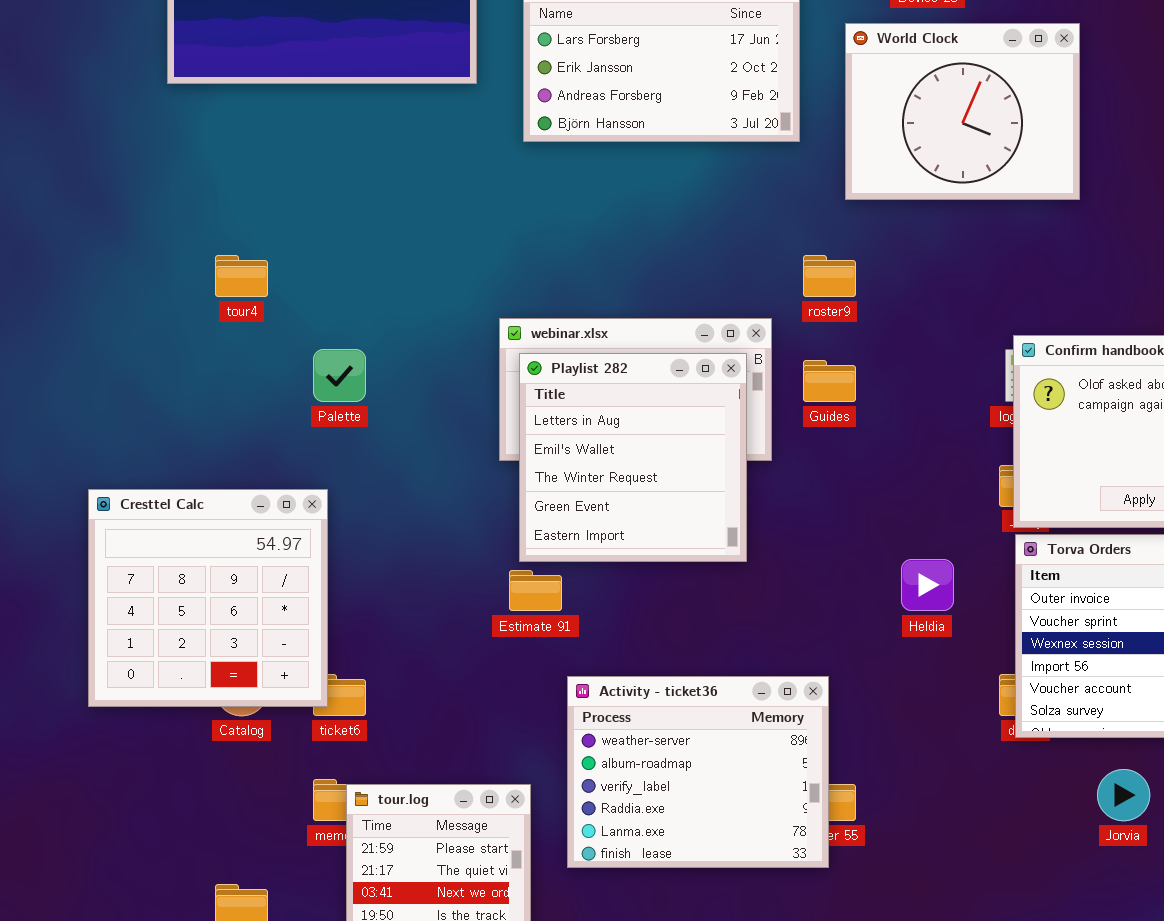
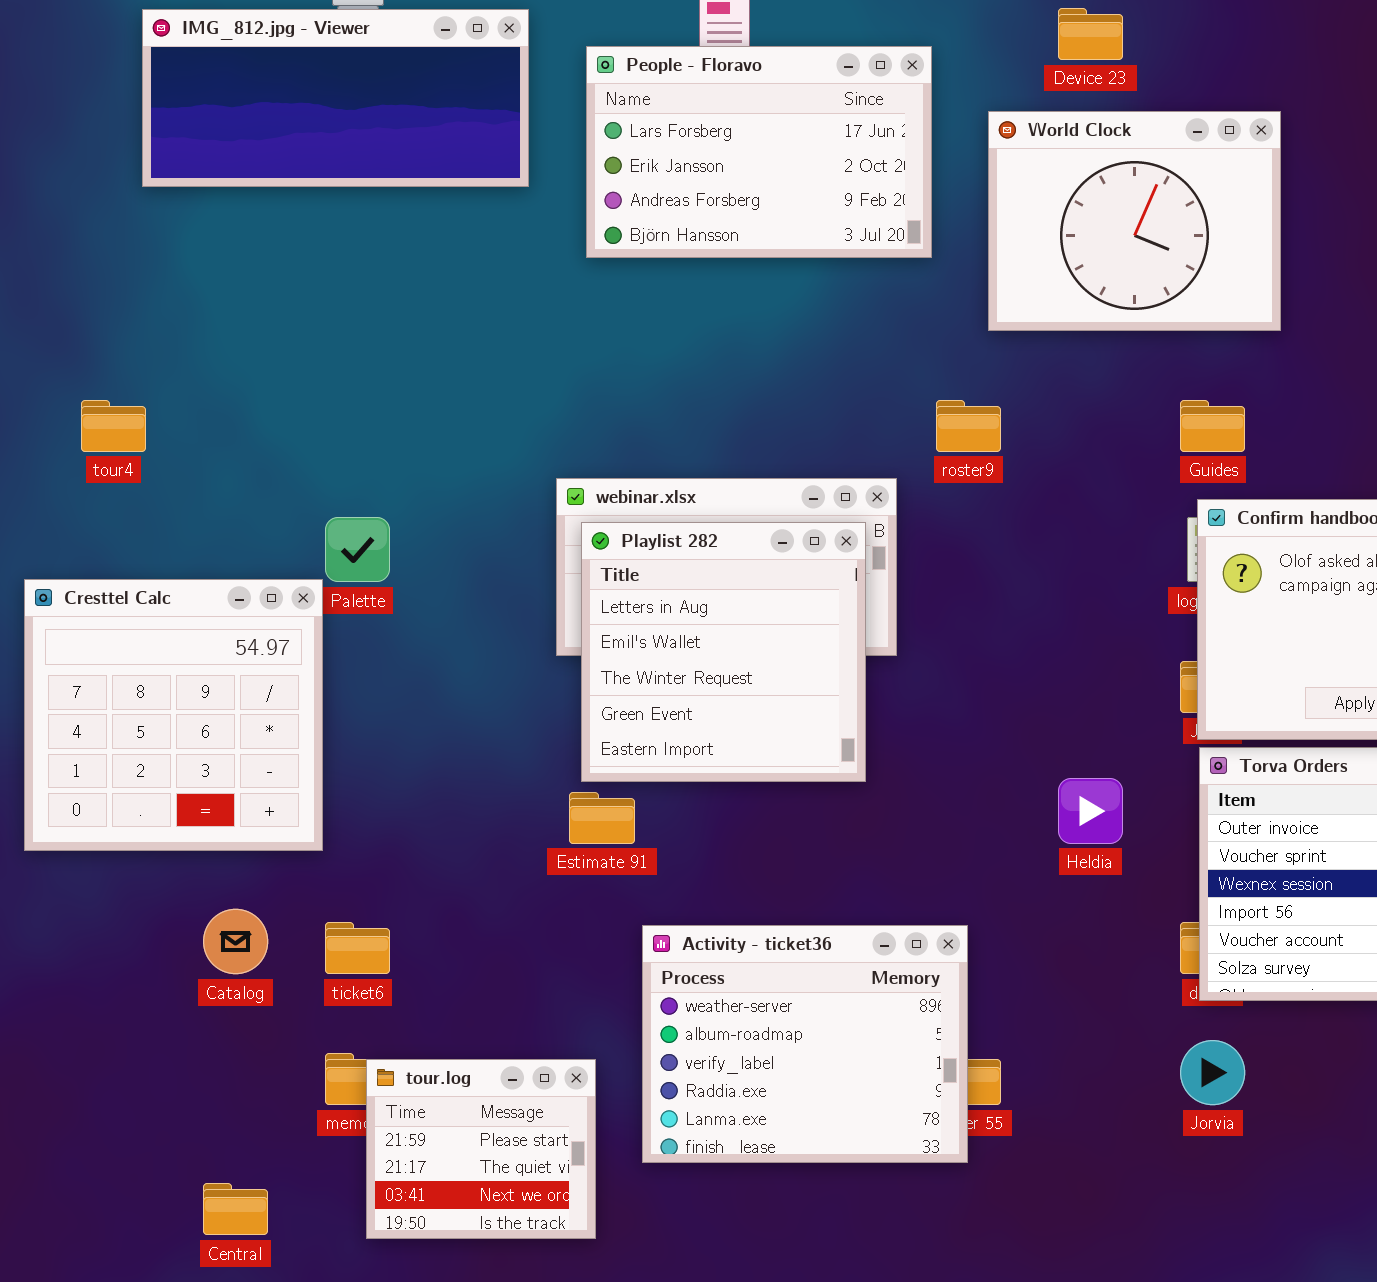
tour4: [215,255,268,297] -> [81,400,146,452], moved
Guides: [803,360,856,402] -> [1180,400,1245,452], moved
Cresttel Calc: [88,489,328,707] -> [24,579,323,851], moved
Jorvia: [1097,769,1150,821] -> [1180,1040,1245,1105], moved

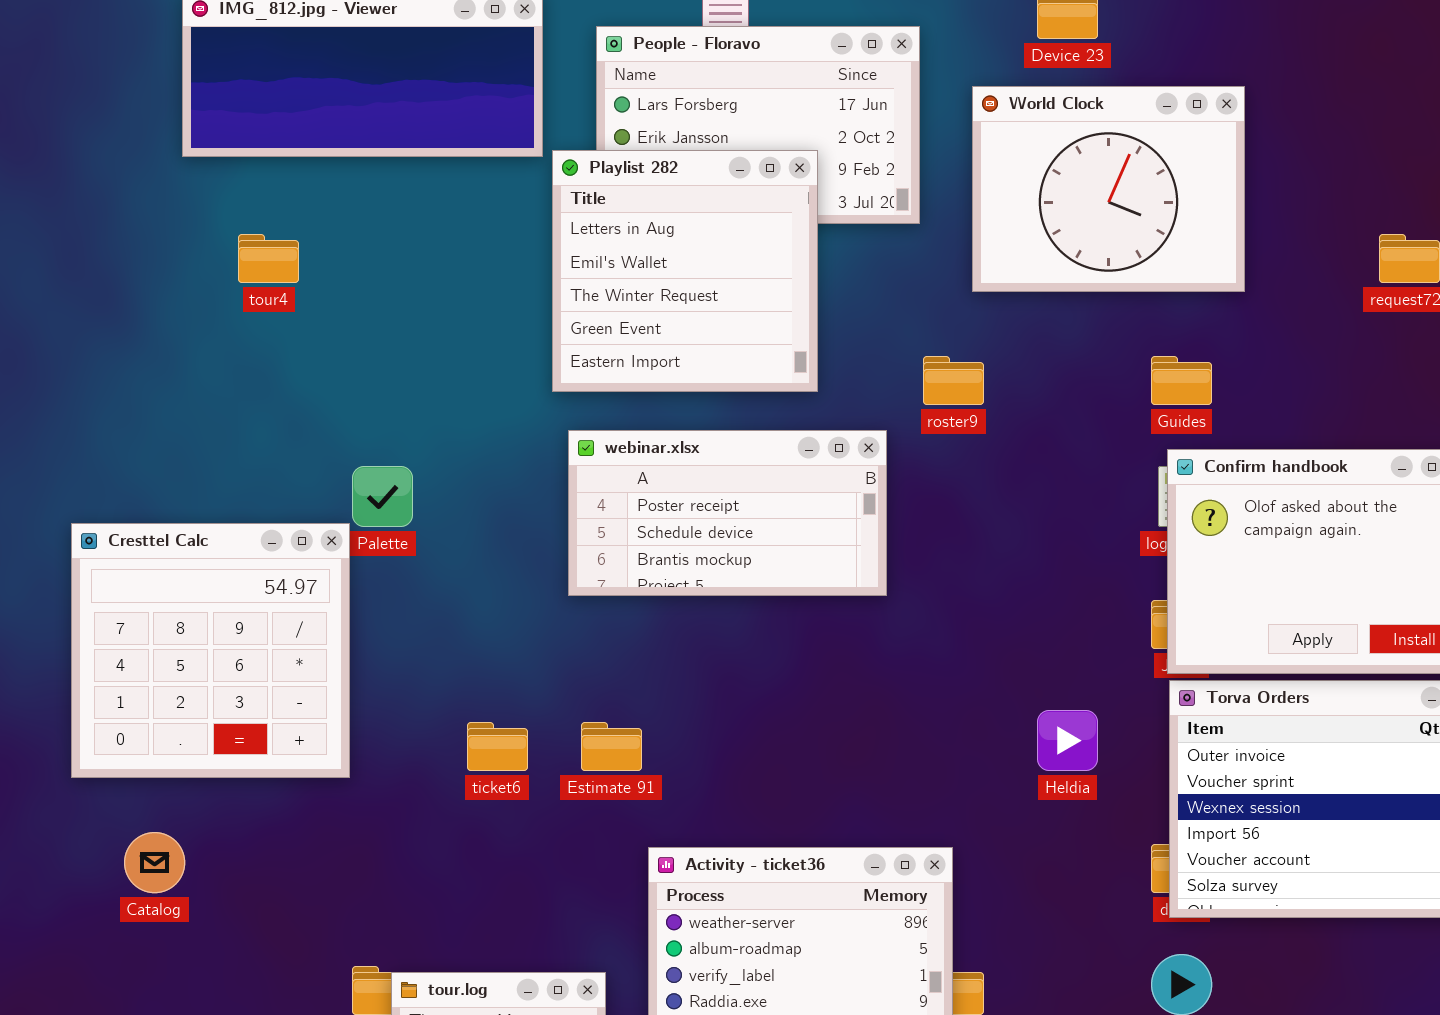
tour4: [81,400,146,452] -> [238,234,299,283], moved
Playlist 282: [581,522,866,782] -> [552,150,818,392], moved
Catalog: [203,909,268,974] -> [124,832,185,893], moved
ticket6: [325,922,390,974] -> [467,722,528,771], moved

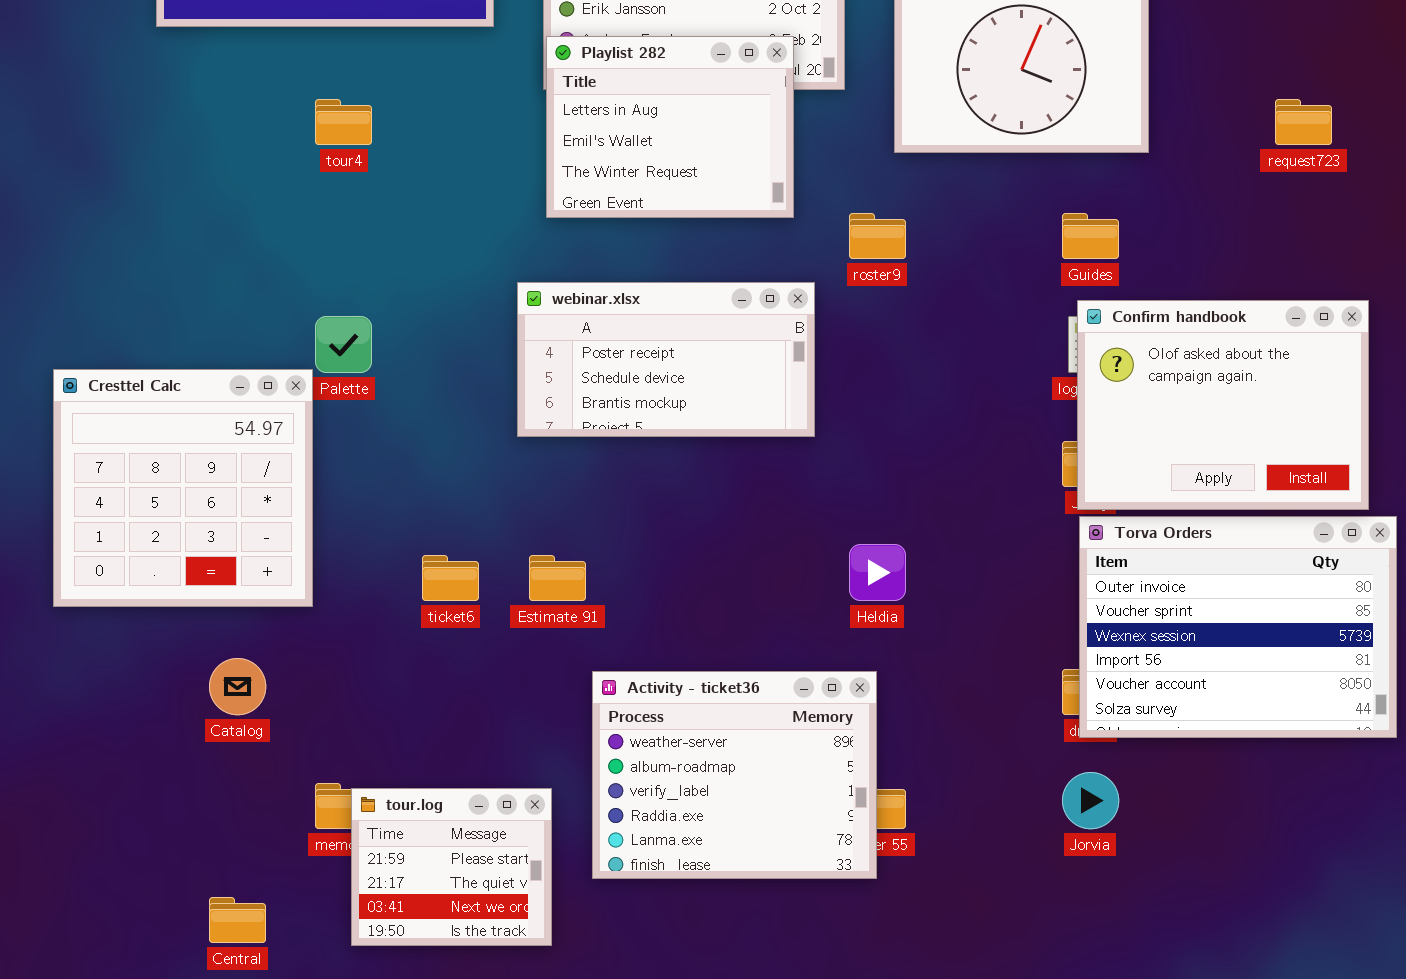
Playlist 282: [552,150,818,392] -> [546,36,794,218], moved, resized
tour4: [238,234,299,283] -> [315,99,372,145], moved
Heldia: [1037,710,1098,771] -> [849,544,906,601], moved
Catalog: [124,832,185,893] -> [209,658,266,715], moved

